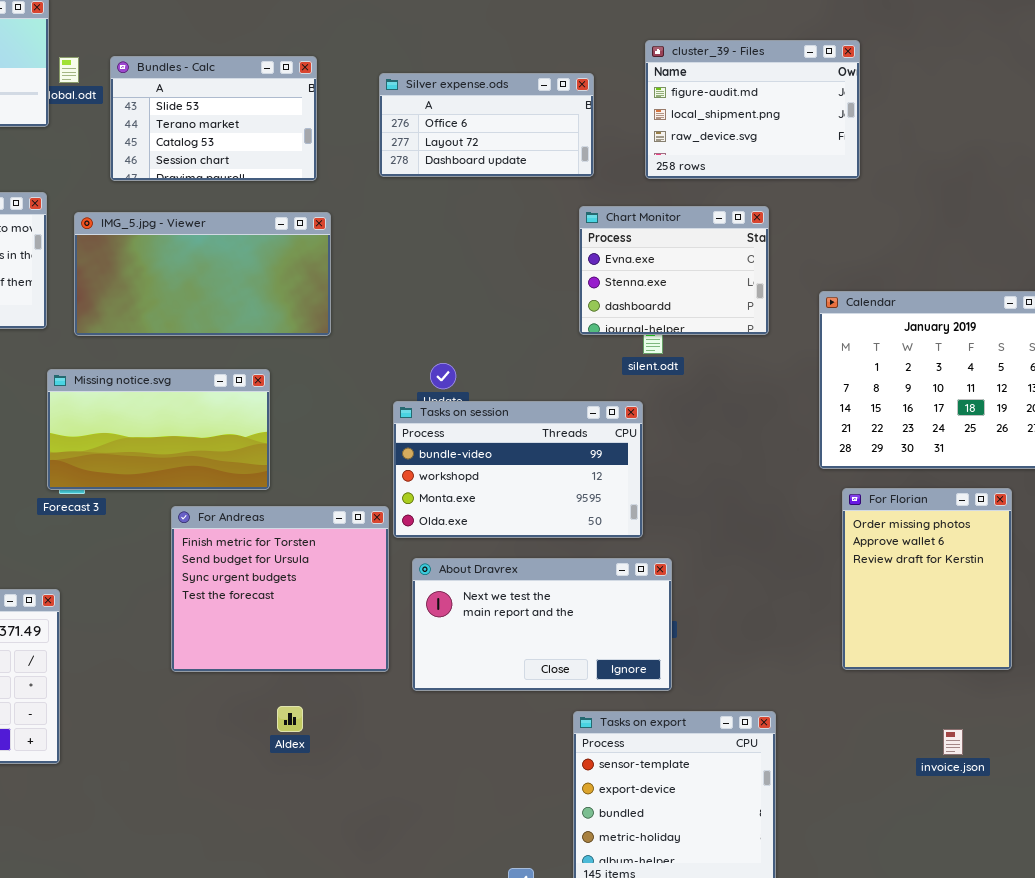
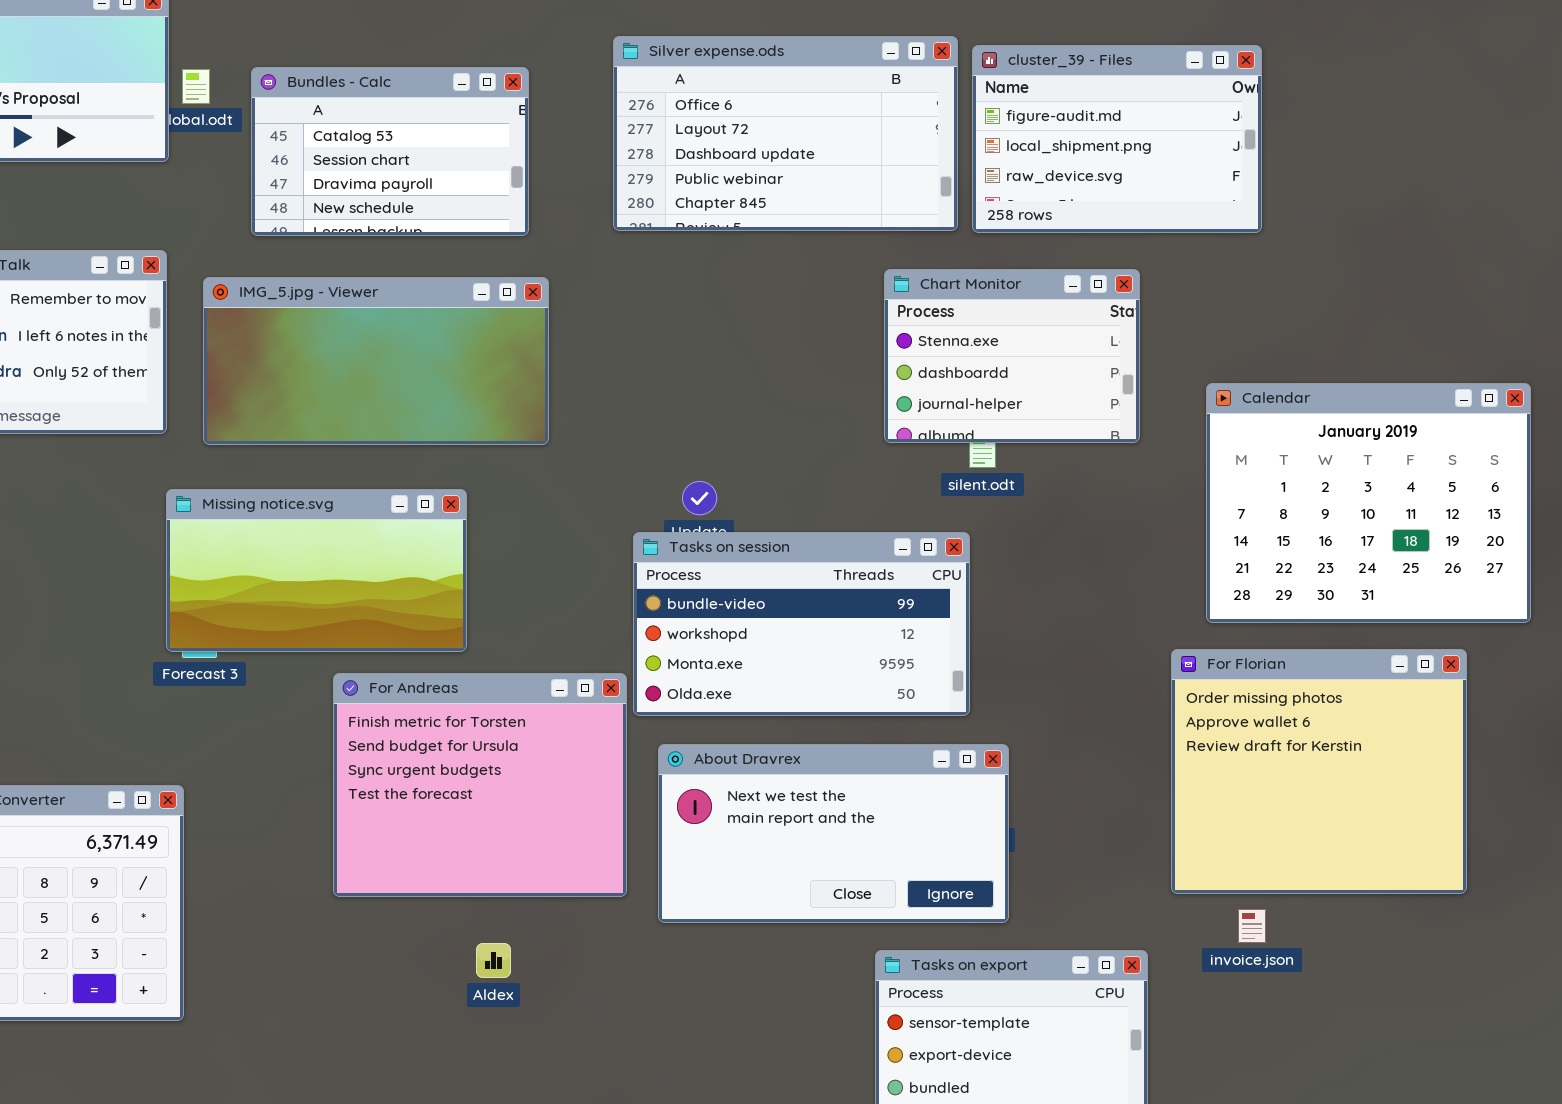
Bundles - Calc: [110,56,317,181] -> [251,67,529,236], scrolled down 2 rows
Silver expense.ods: [379,73,594,177] -> [613,36,958,231], resized
Chart Monitor: [579,206,769,335] -> [884,269,1140,443], scrolled down 1 row
For Florian: [842,488,1012,670] -> [1171,649,1467,894], resized
invoice.json: [943,729,963,755] -> [1238,909,1266,943], moved

